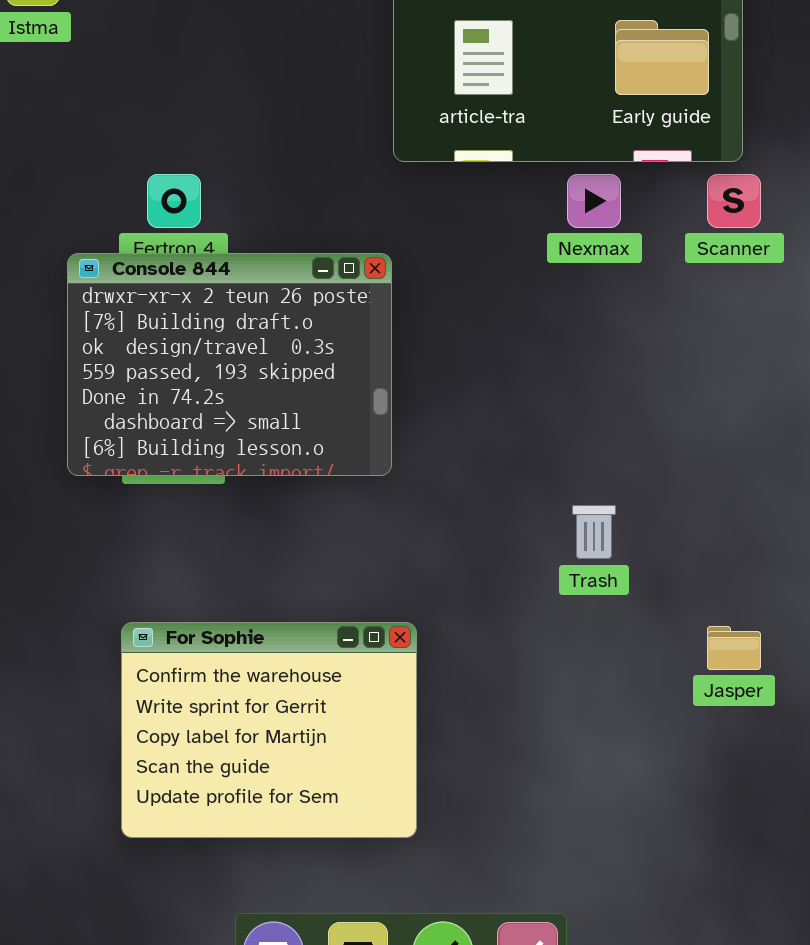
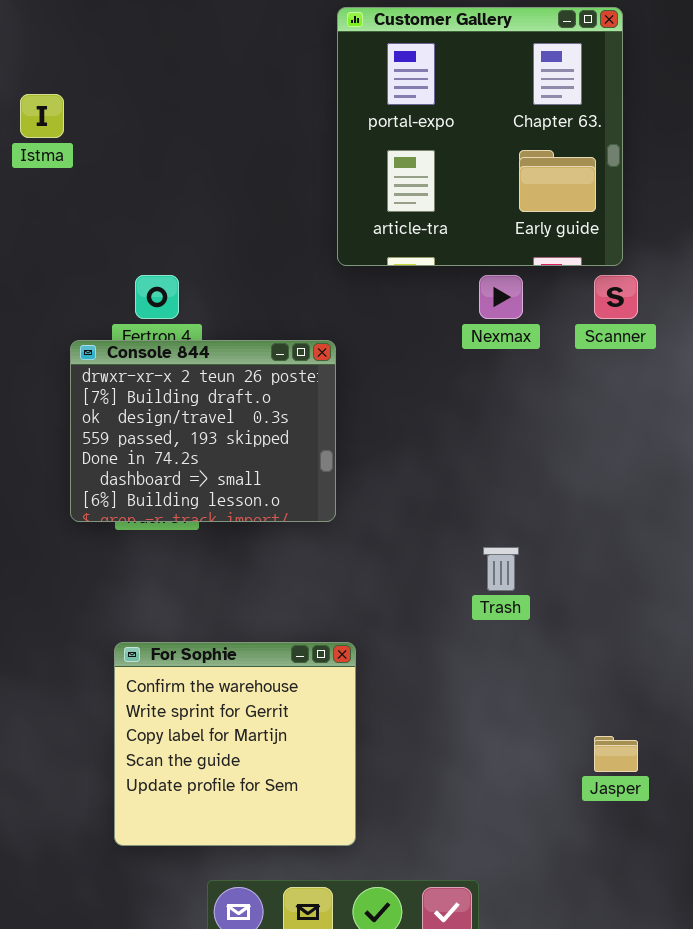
For Sophie: [121,622,417,838] -> [114,642,356,846], resized
Jasper: [707,626,761,670] -> [594,736,638,772], moved

